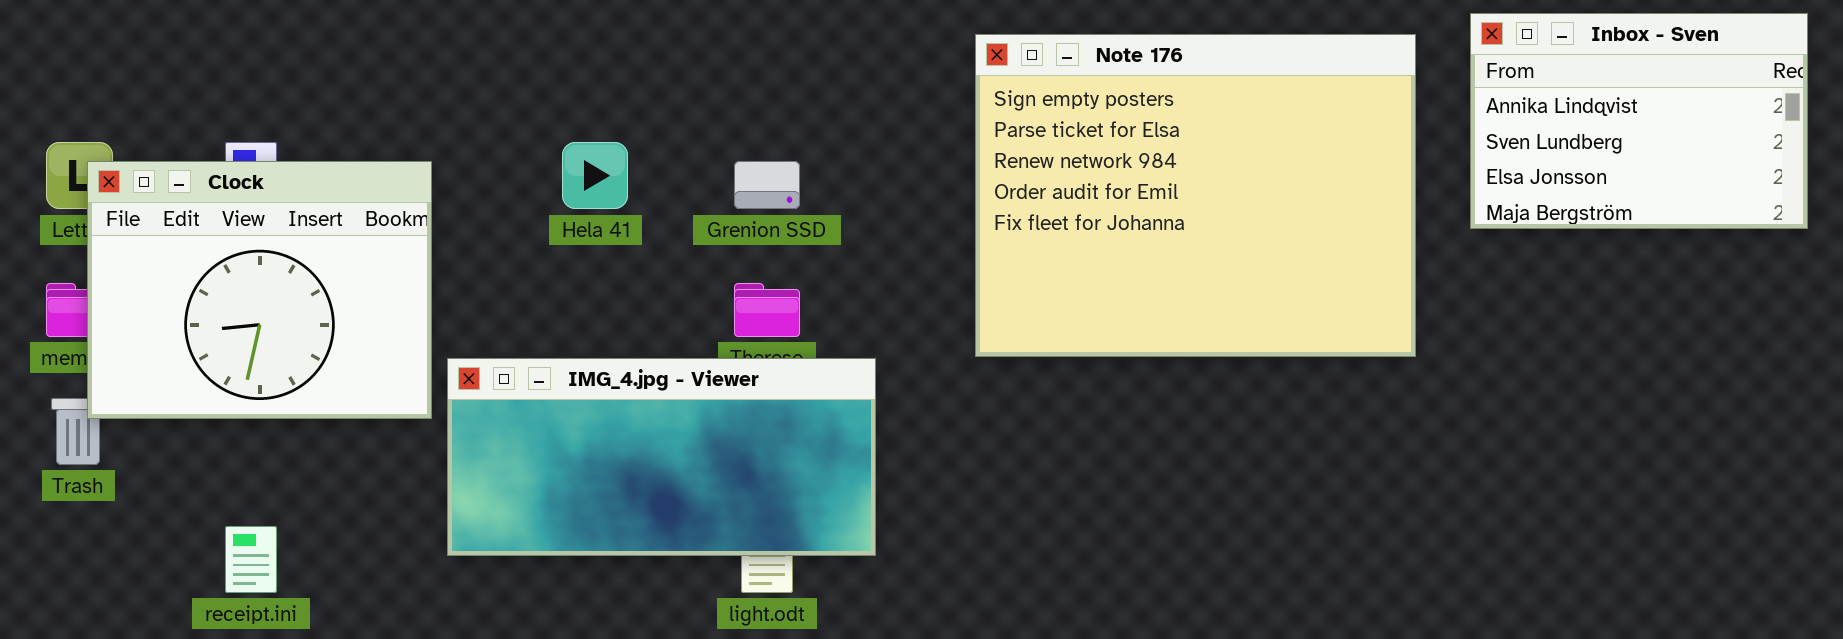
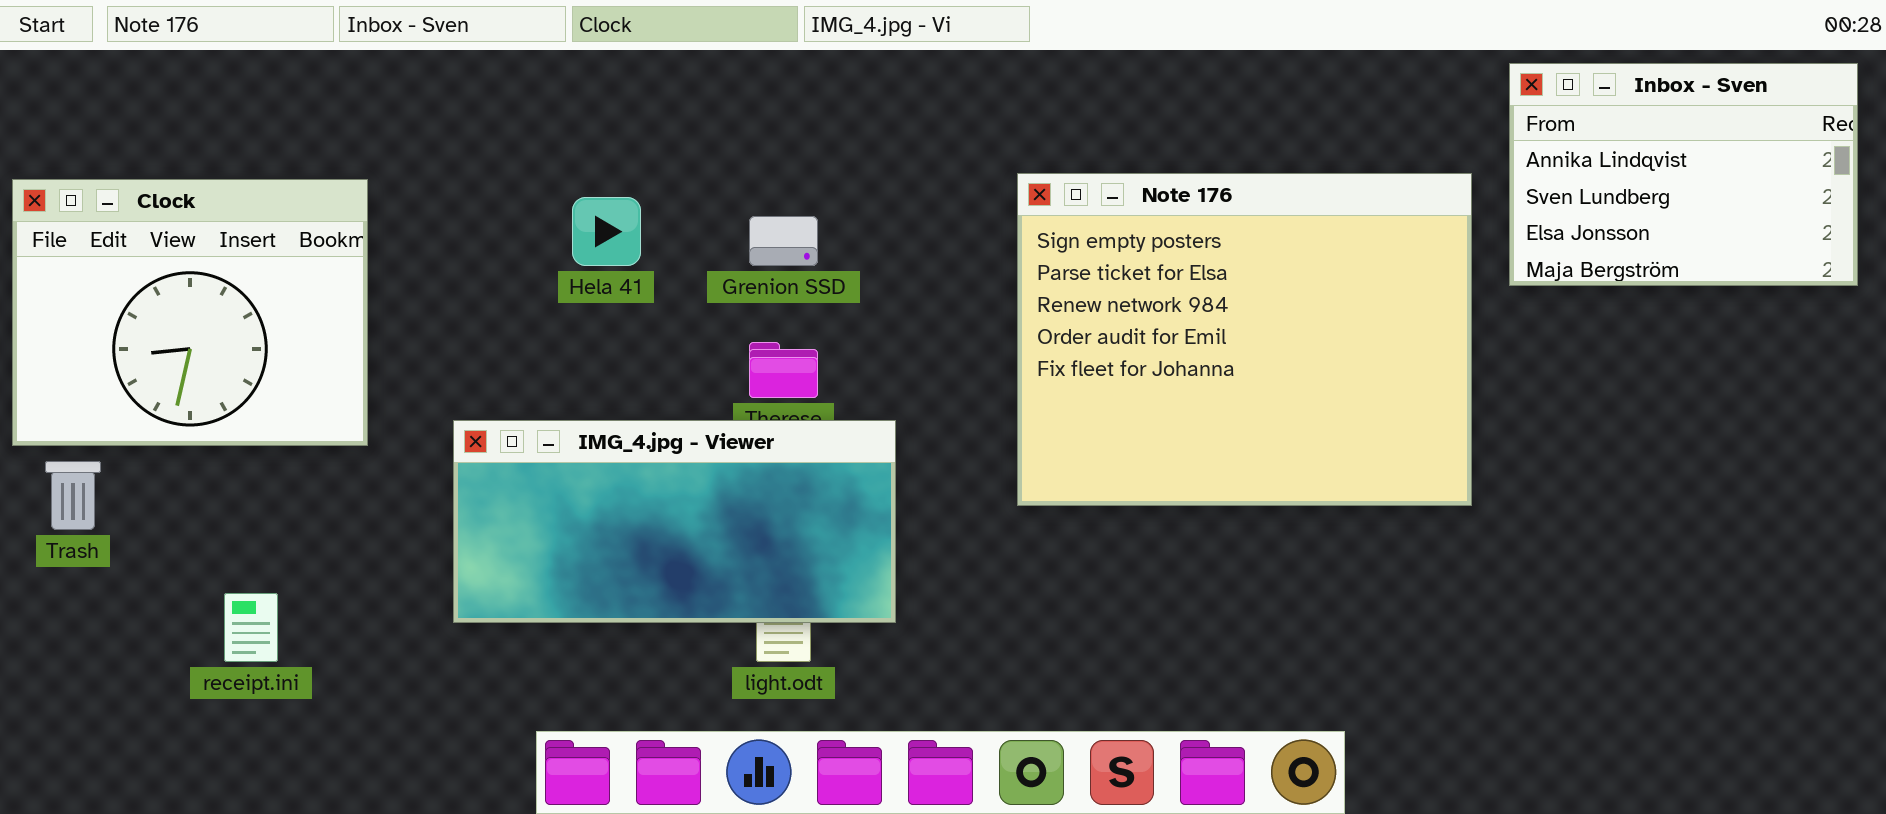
Note 176: [975,34,1416,357] -> [1017,173,1472,506], moved
Clock: [87,161,432,419] -> [12,179,368,446], moved

